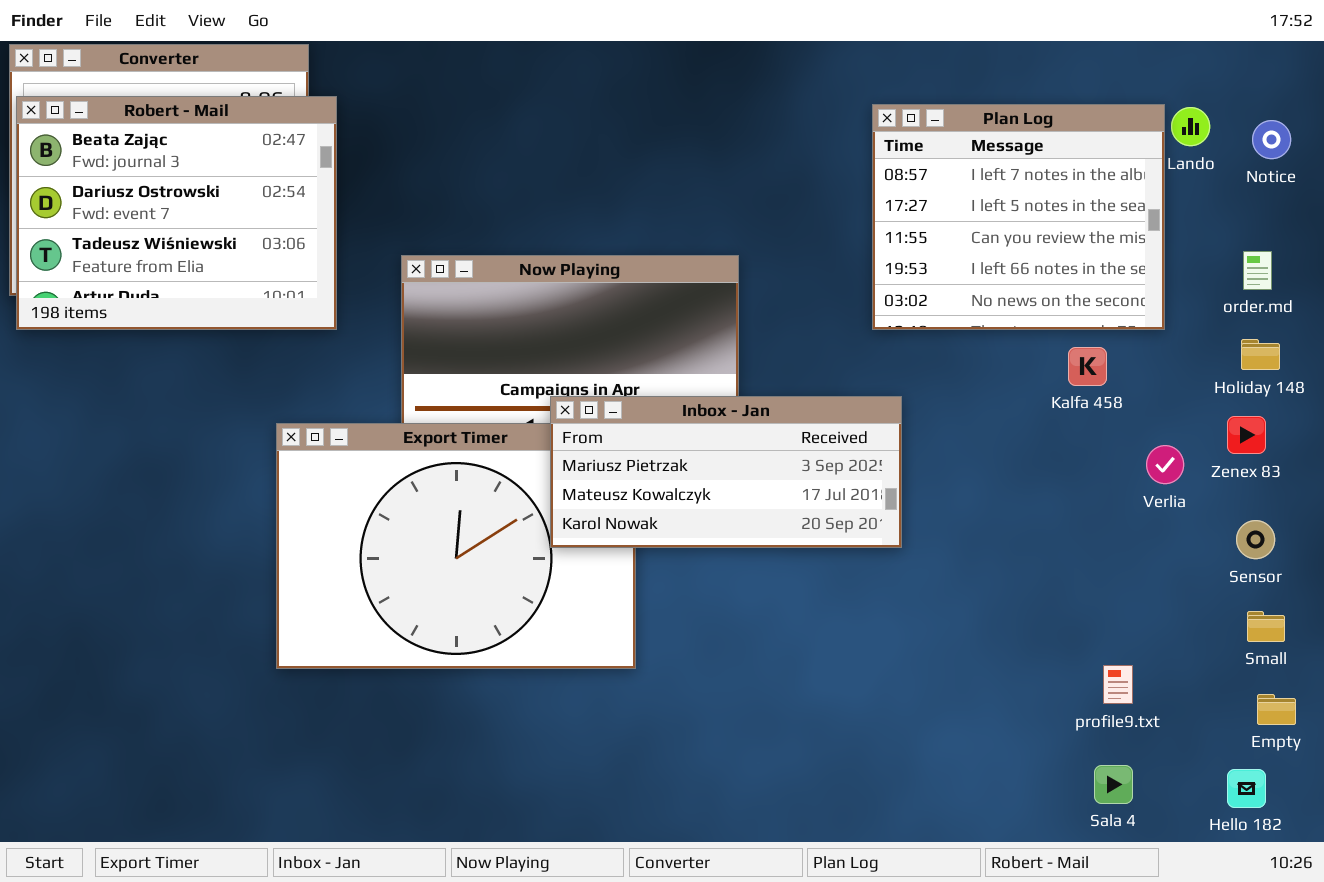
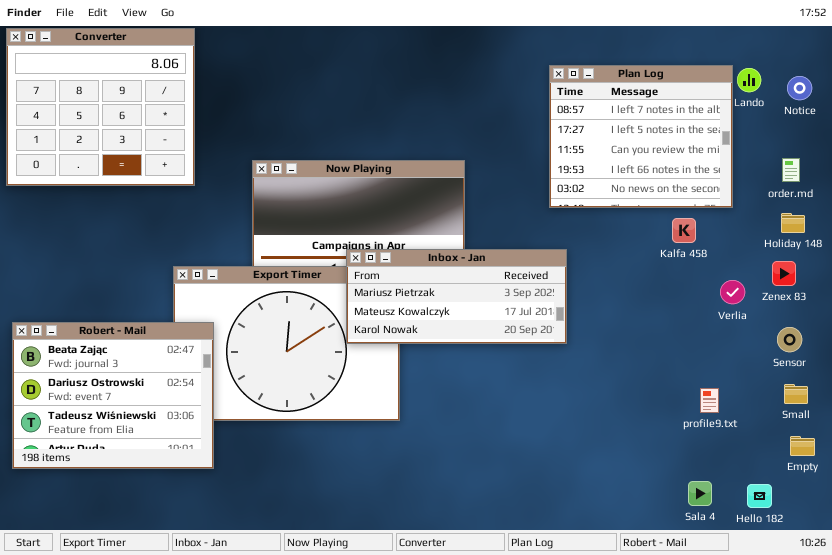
Robert - Mail: [16,96,337,330] -> [12,322,214,469], moved
profile9.txt: [1103,665,1133,704] -> [700,388,719,413], moved
Hello 182: [1227,769,1266,808] -> [747,484,772,508], moved

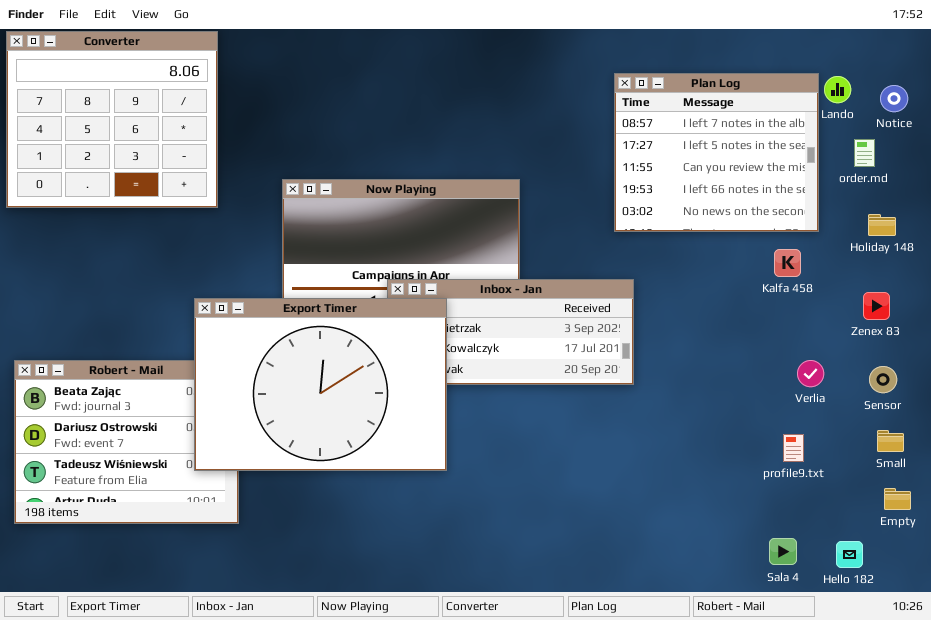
order.md: [782,158,800,182] -> [854,139,875,167], moved
Holiday 148: [781,213,805,233] -> [868,214,896,236], moved
Kalfa 458: [672,218,696,243] -> [774,249,801,277], moved
Export Timer: [173,266,400,421] -> [194,298,447,471], raised
Verlia: [720,280,745,304] -> [797,360,824,387], moved

